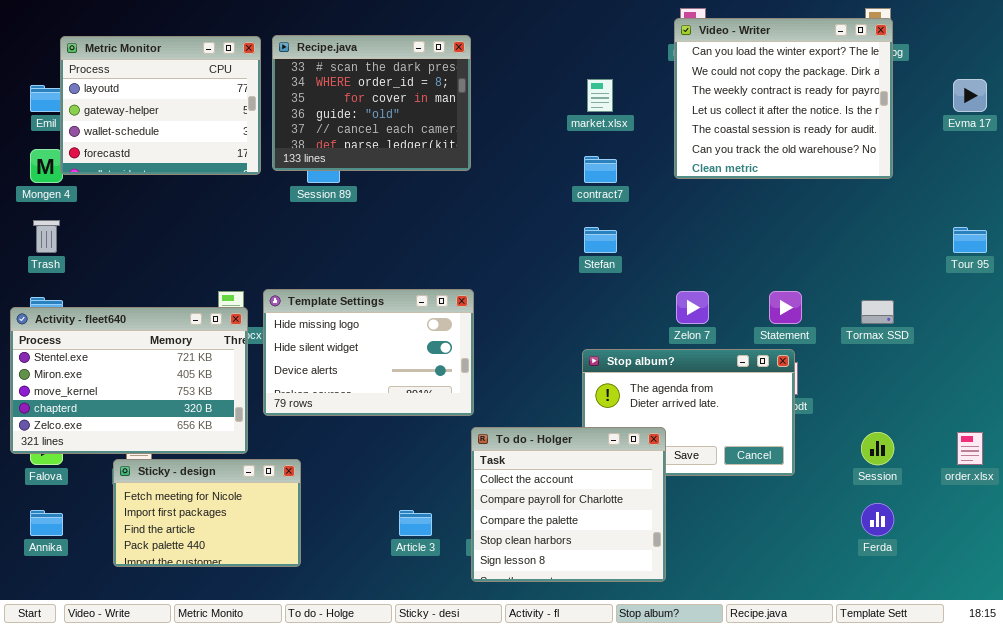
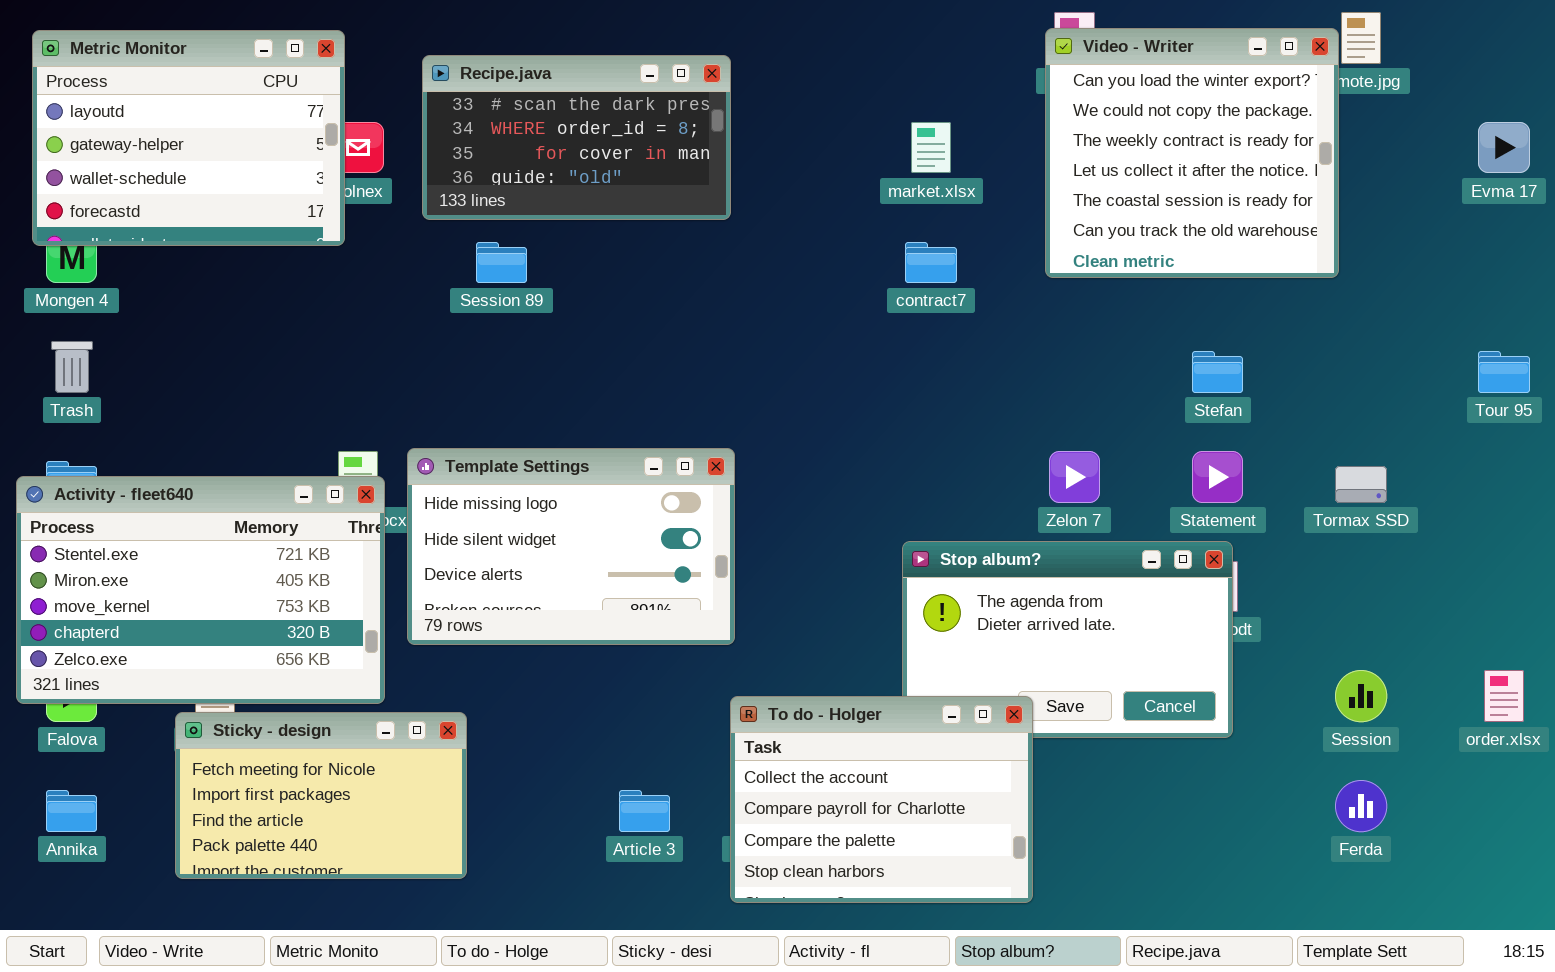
Video - Writer: [674,18,893,179] -> [1045,28,1339,278], resized
Recipe.java: [272,35,471,171] -> [422,55,731,220], resized
Metric Monitor: [60,36,261,175] -> [32,30,345,246], moved
Stefan: [584,227,617,253] -> [1192,351,1243,393], moved
To do - Holger: [471,427,666,582] -> [730,696,1033,903], resized

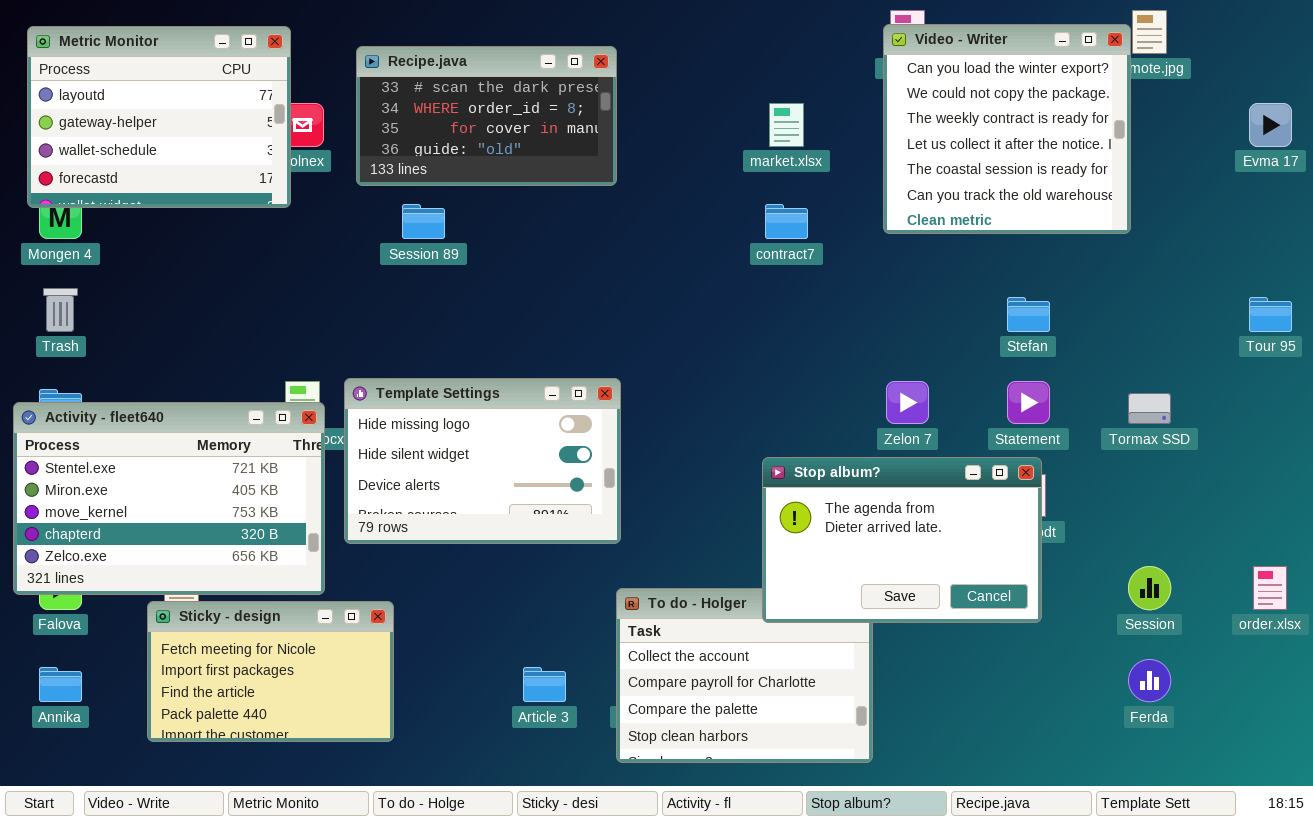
Stop album?: [902,541,1233,738] -> [762,457,1042,623], raised

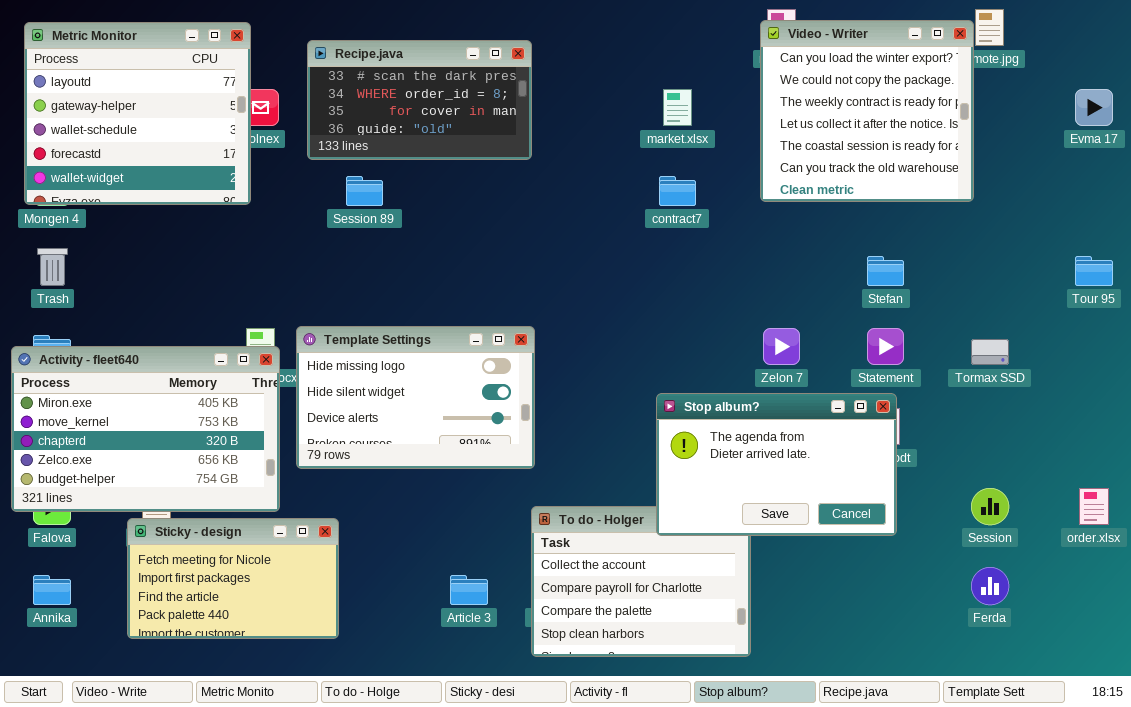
Metric Monitor: [27,26,291,208] -> [24,22,251,205], resized
Activity - fleet640: [13,402,325,595] -> [11,346,280,512], scrolled down 1 row

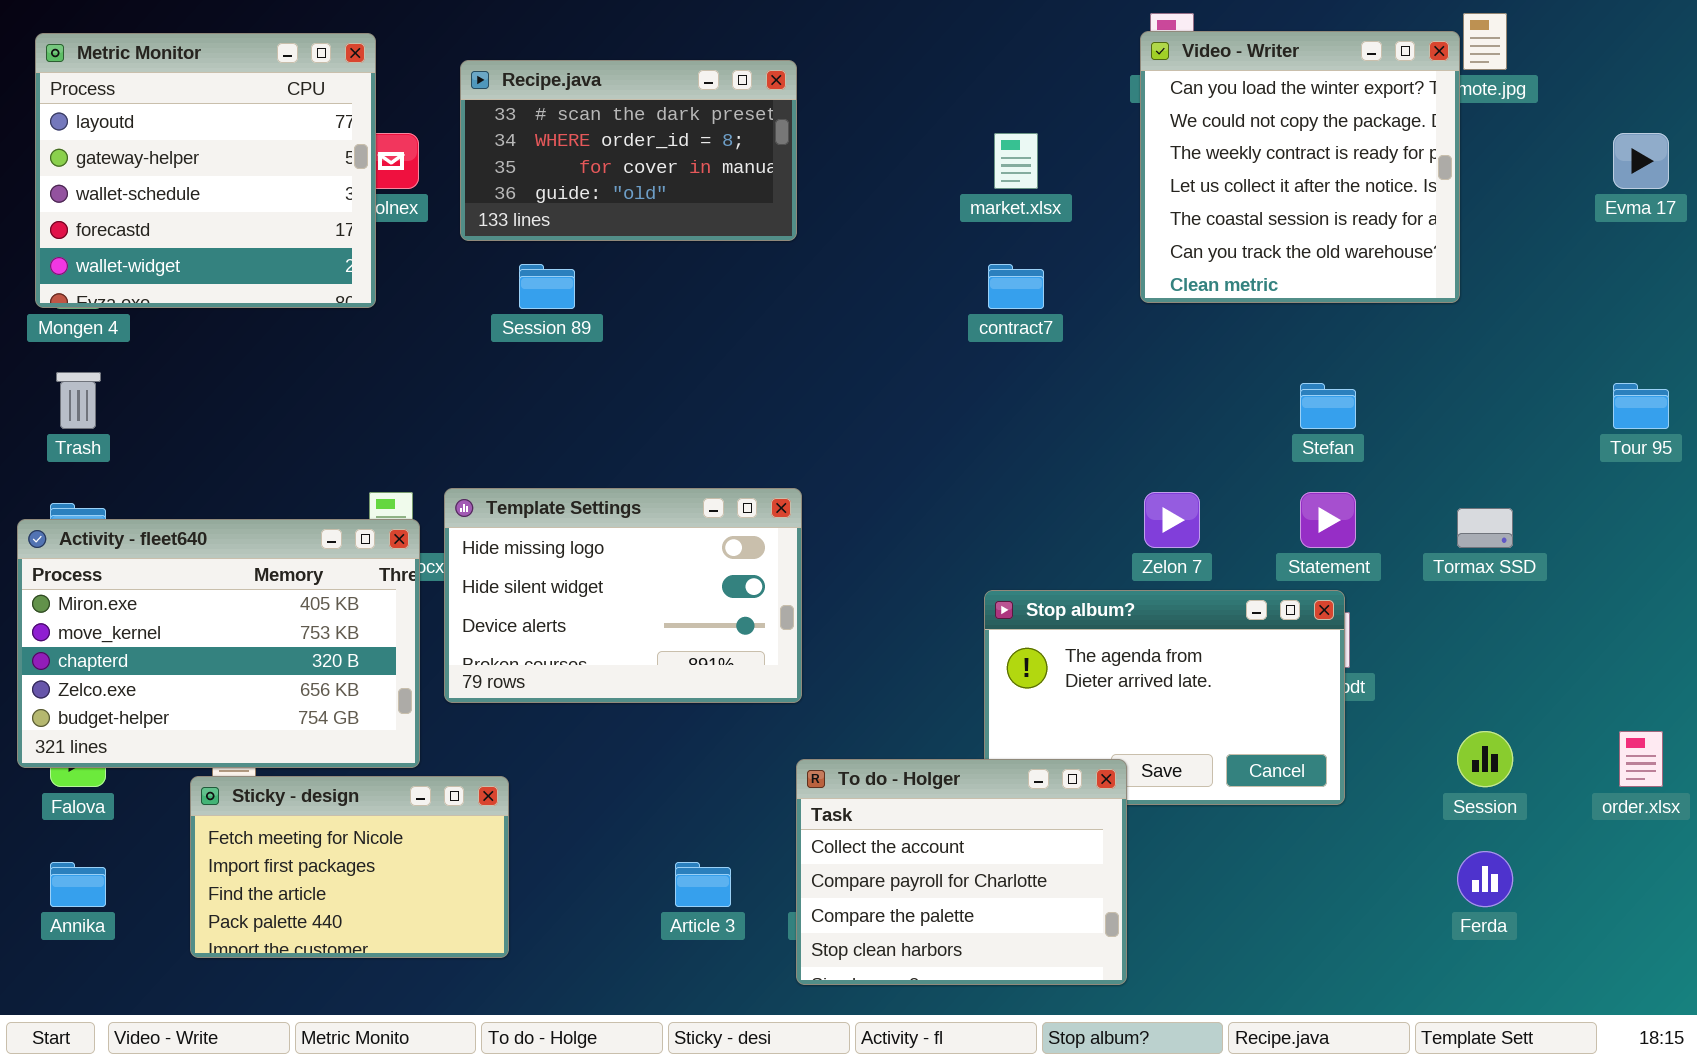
To do - Holger: [531,506,751,657] -> [796,759,1127,985], raised

